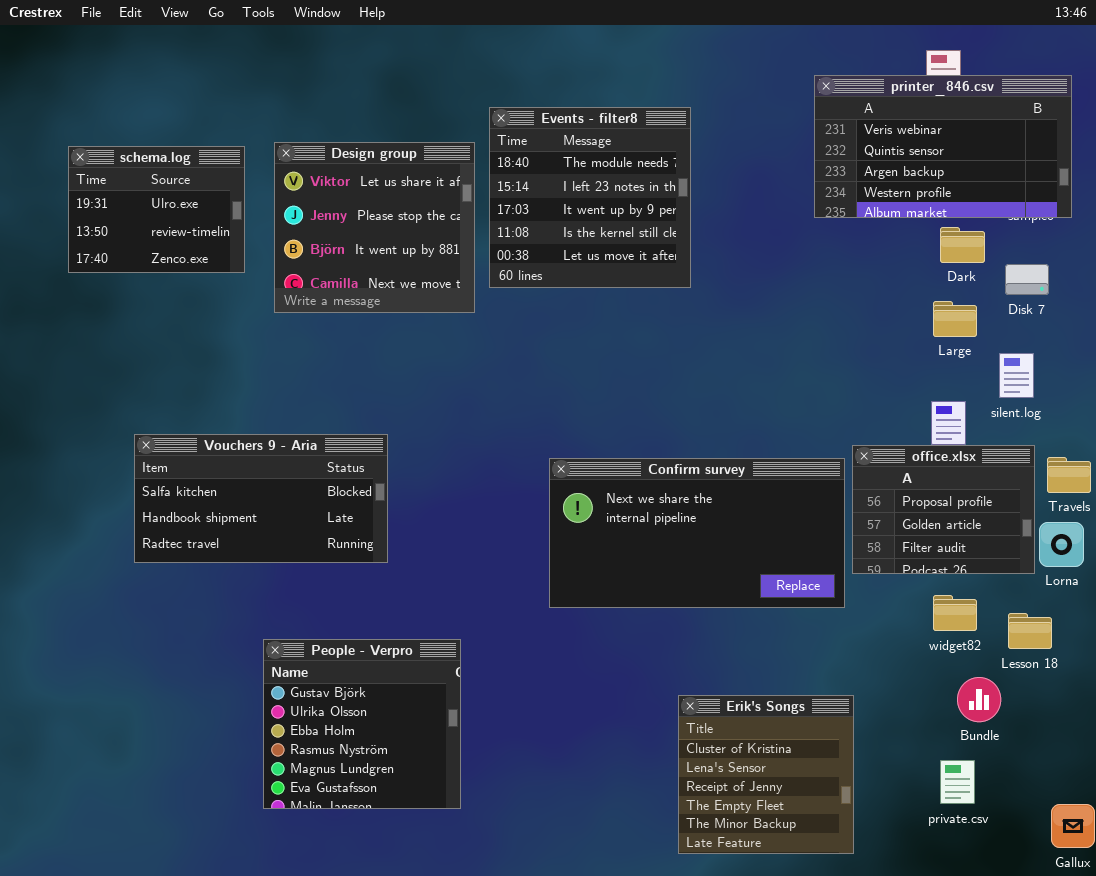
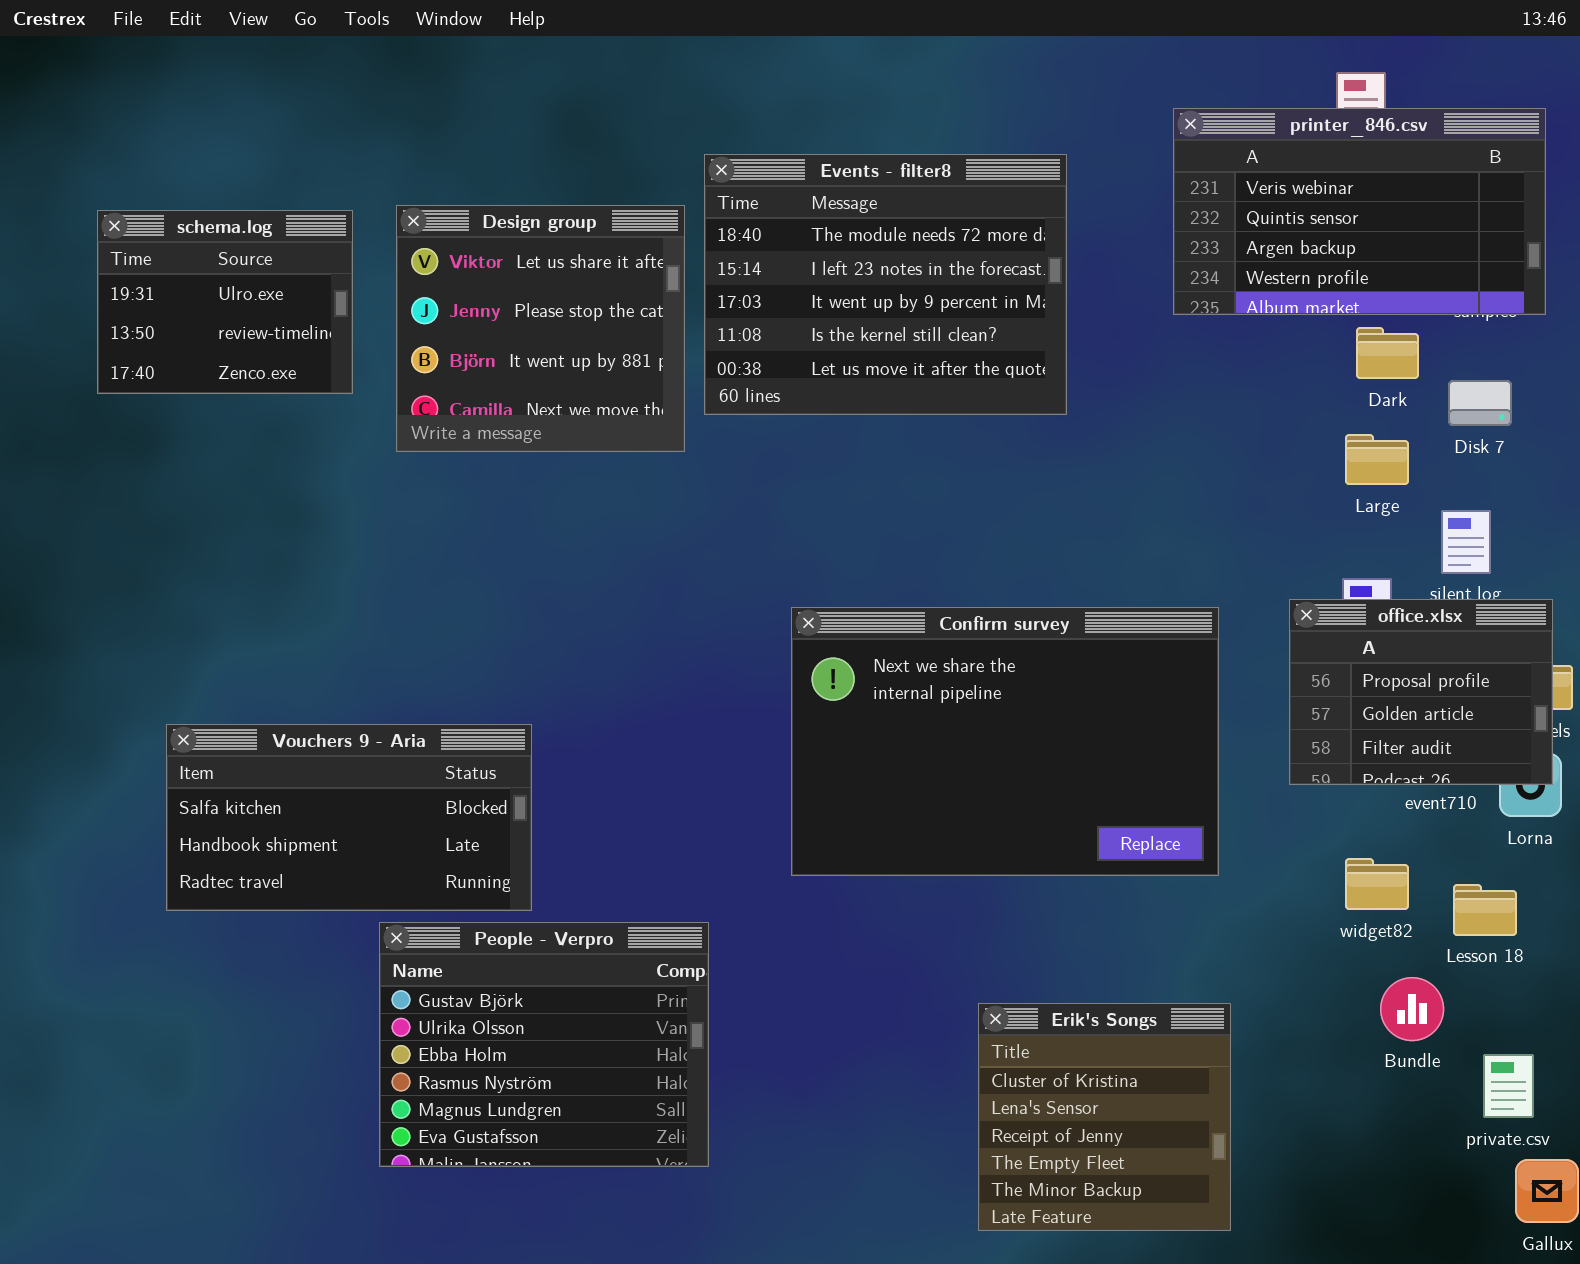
Events - filter8: [489,107,691,288] -> [704,154,1067,415], resized
Vouchers 9 - Aria: [134,434,388,563] -> [166,724,532,911], moved
office.xlsx: [852,445,1035,574] -> [1289,599,1553,785], moved
Confirm survey: [549,458,845,608] -> [791,607,1219,876], resized
People - Verpro: [263,639,461,809] -> [379,922,709,1167], resized
private.csv: [940,760,975,804] -> [1483,1054,1534,1118], moved

